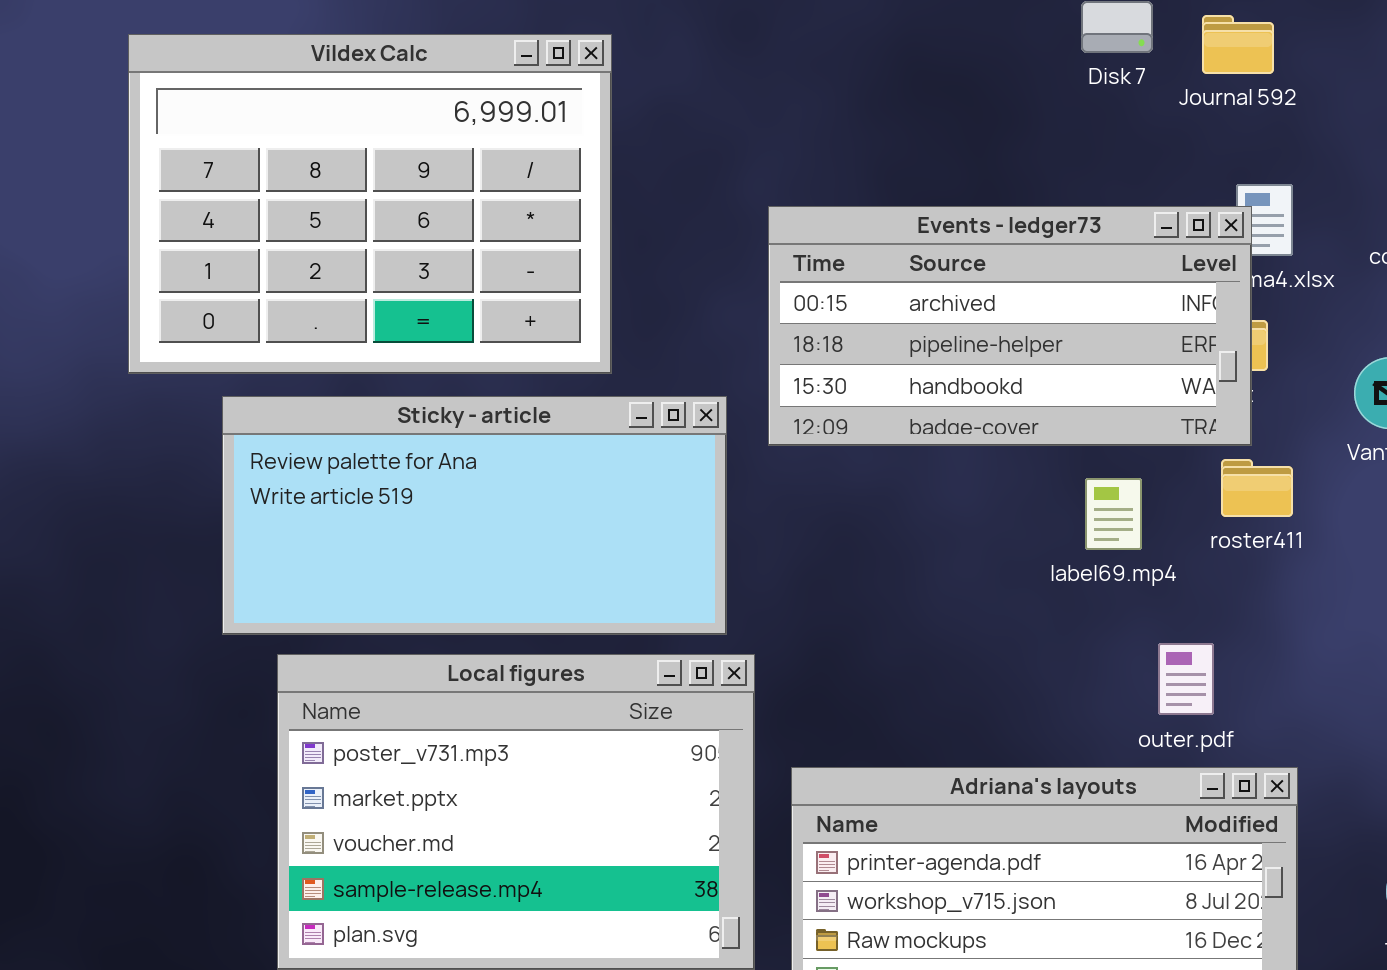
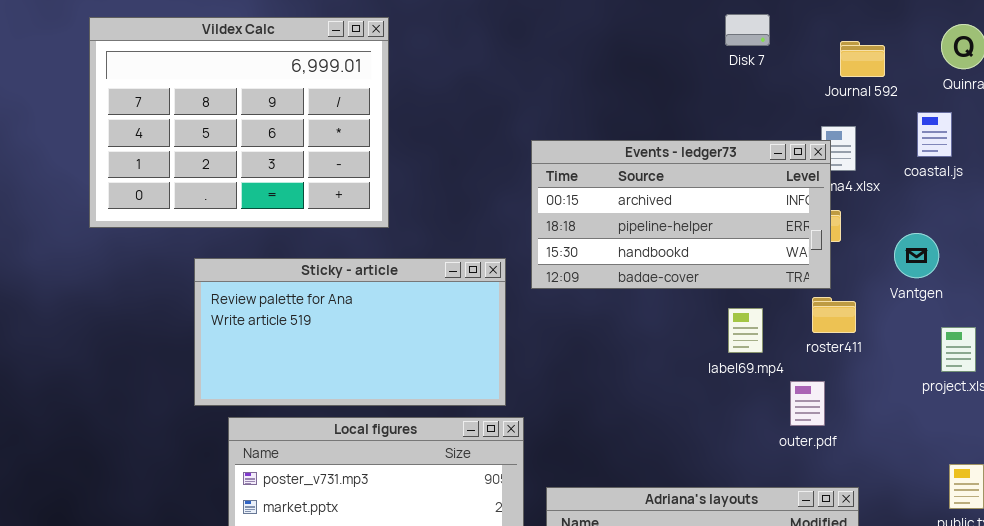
Journal 592: [1202,15,1274,74] -> [840,41,885,77], moved
Vildex Calc: [128,34,612,374] -> [89,17,389,228], moved
outer.pdf: [1158,643,1214,715] -> [790,381,825,426], moved

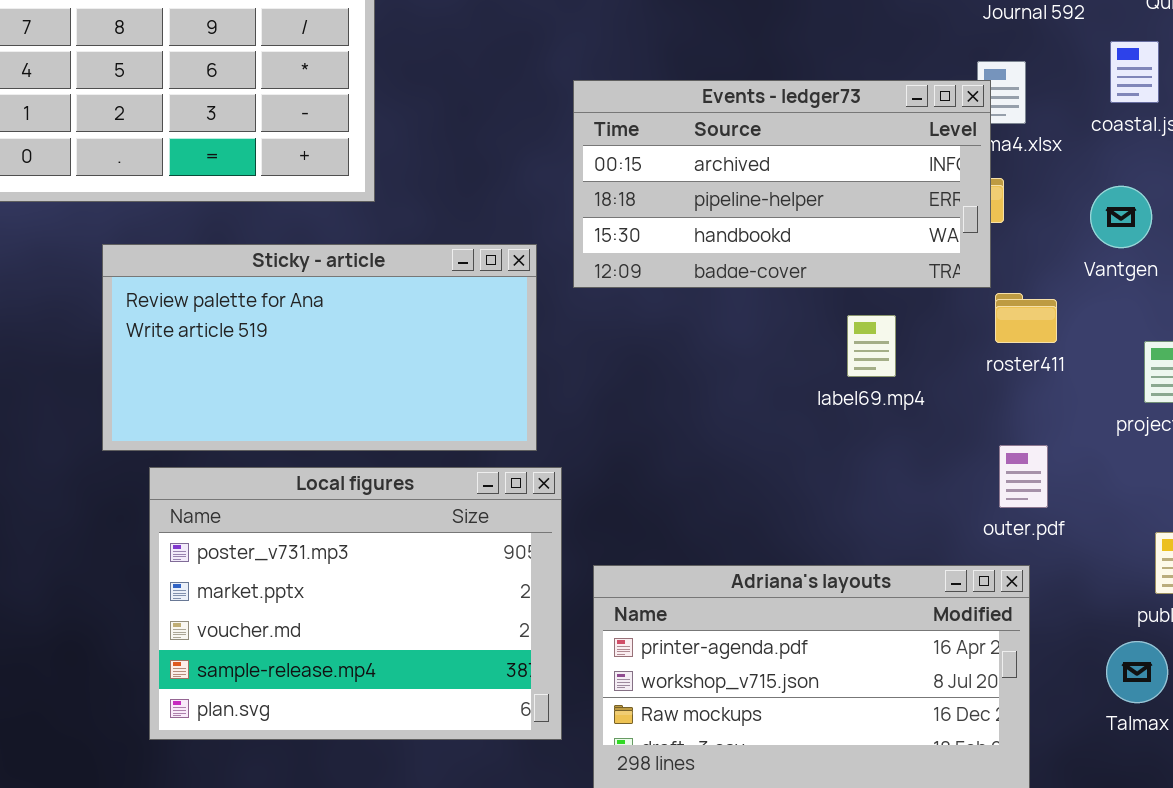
Vantgen: [894,233,939,278] -> [1090,186,1152,248], moved
roster411: [812,297,856,333] -> [995,293,1057,343], moved
outer.pdf: [790,381,825,426] -> [999,445,1048,508], moved

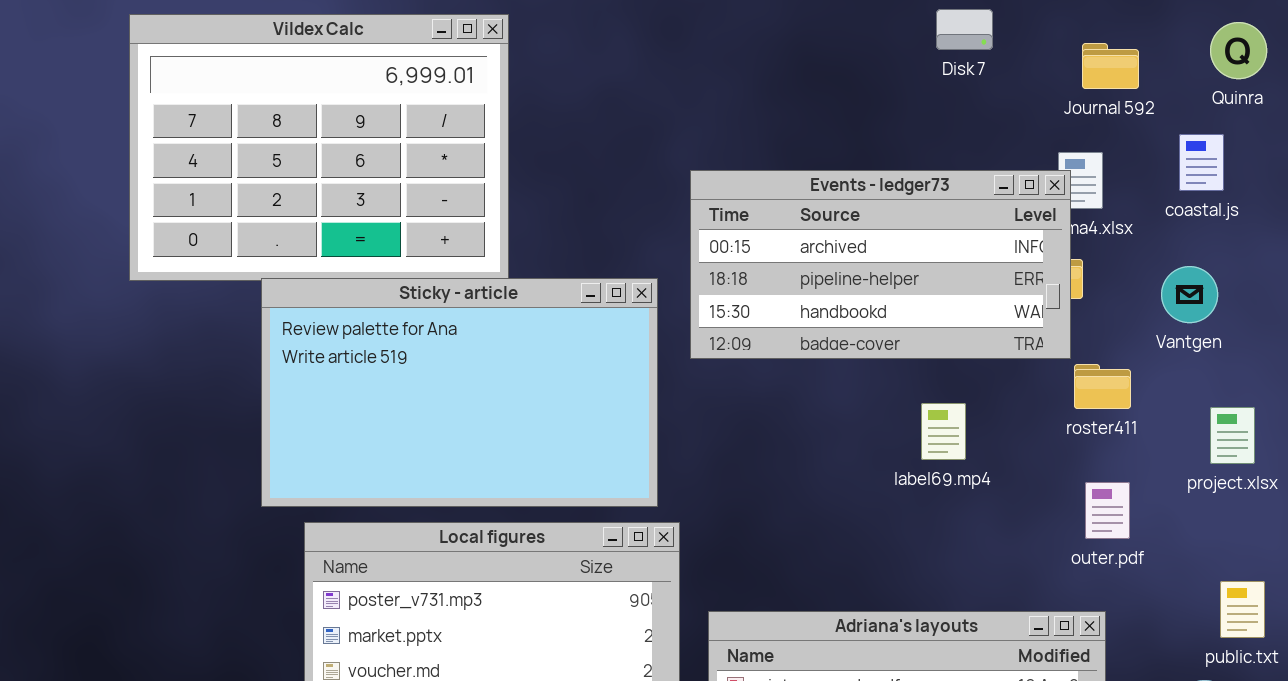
Sticky - article: [102,244,537,451] -> [261,278,658,507], resized
label69.mp4: [847,315,896,377] -> [921,403,966,460], moved
outer.pdf: [999,445,1048,508] -> [1085,482,1130,539], moved

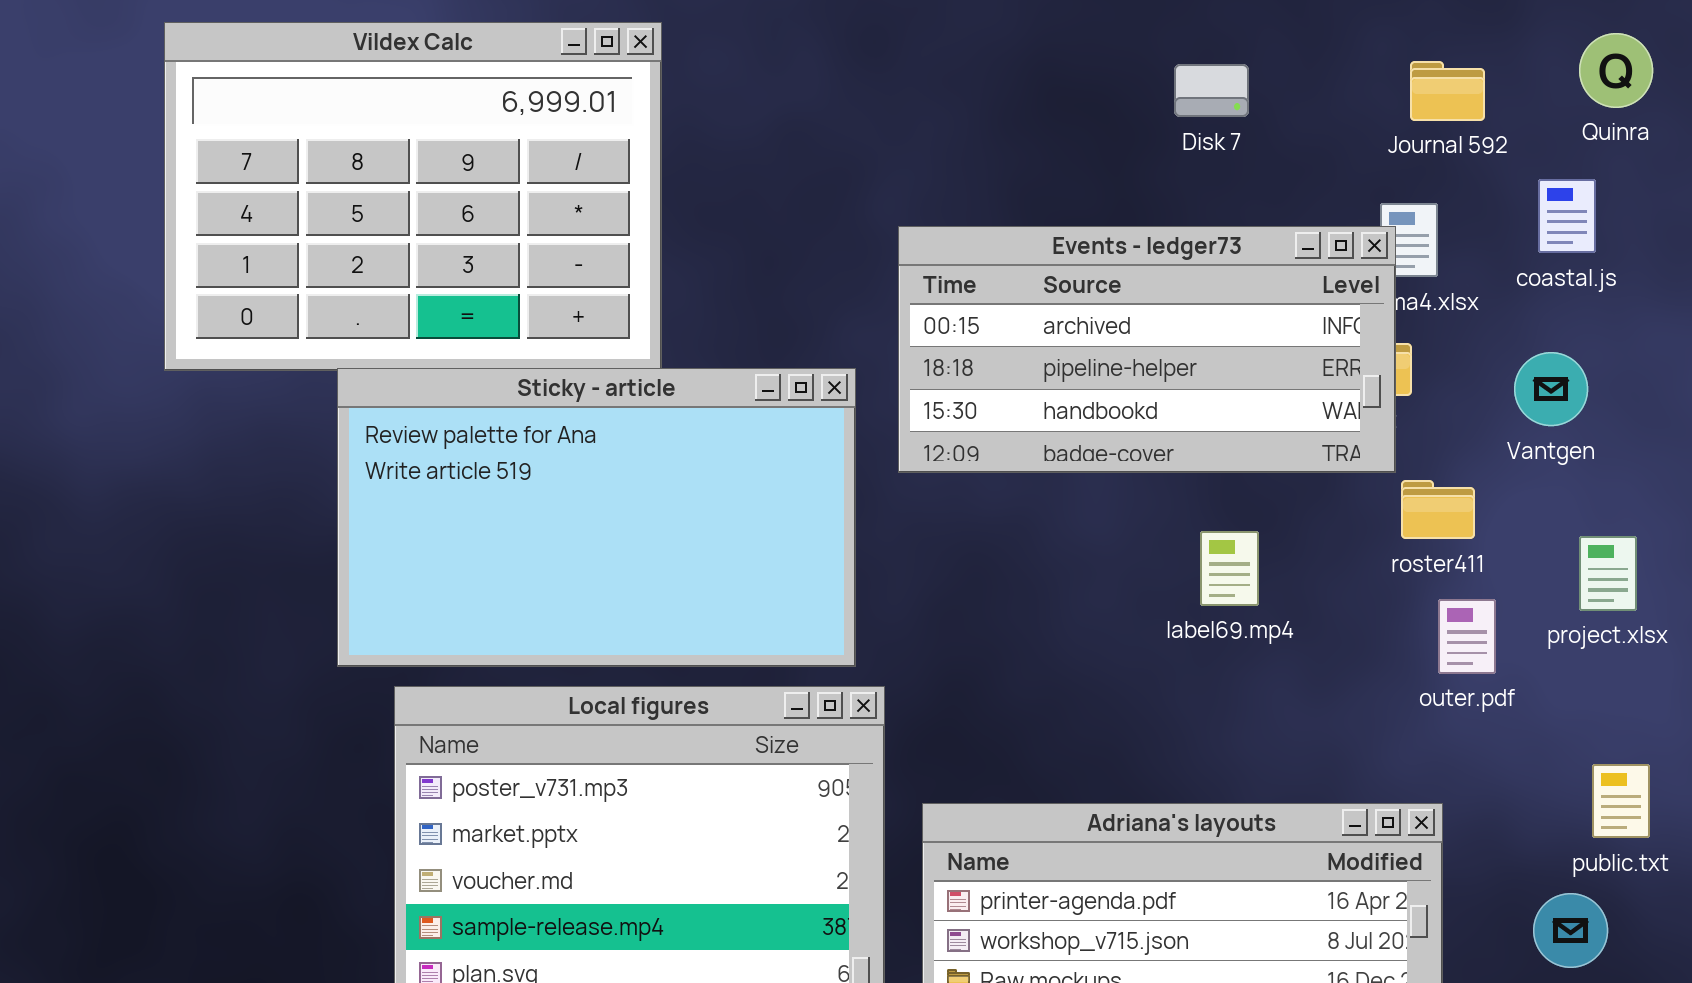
Disk 7: [936,9,993,50] -> [1174,64,1249,117], moved
outer.pdf: [1085,482,1130,539] -> [1438,599,1496,674], moved

